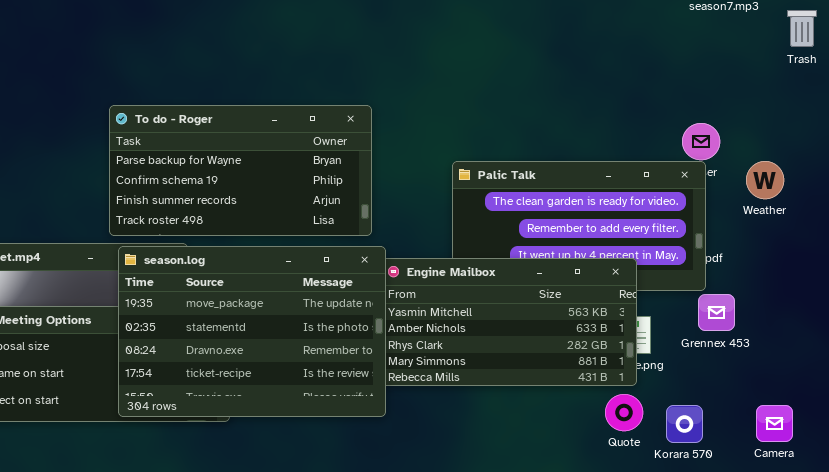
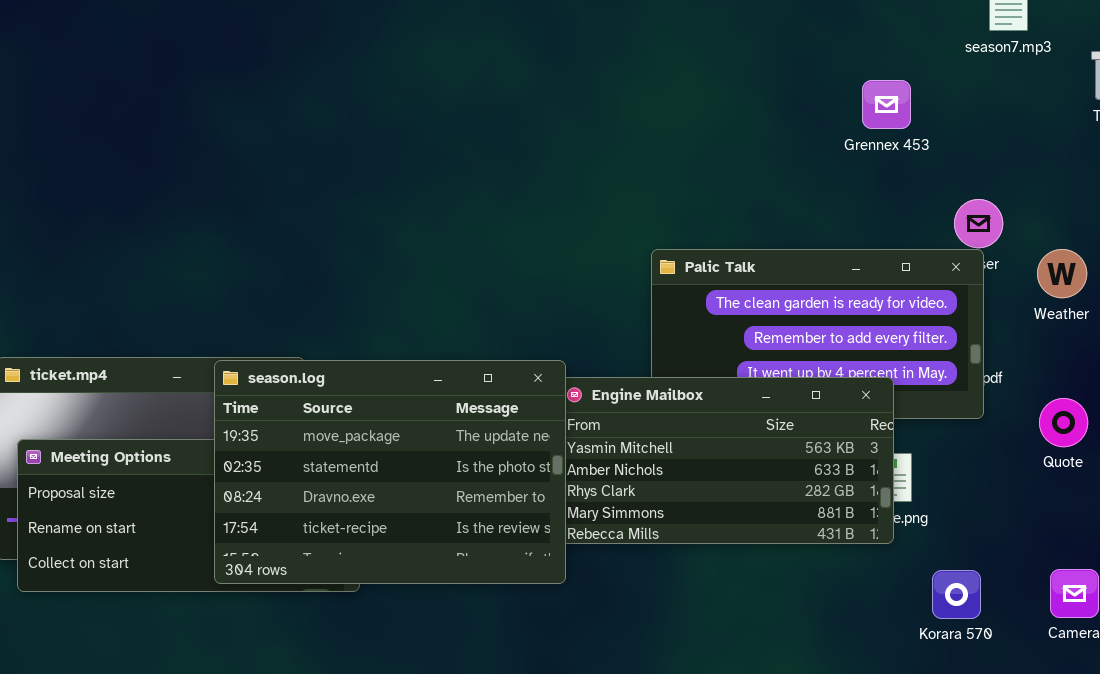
To do - Roger: [109,105,372,236] -> none, closed
Grennex 453: [698,294,735,331] -> [862,80,911,129], moved
Quote: [605,394,643,431] -> [1039,398,1088,447], moved

